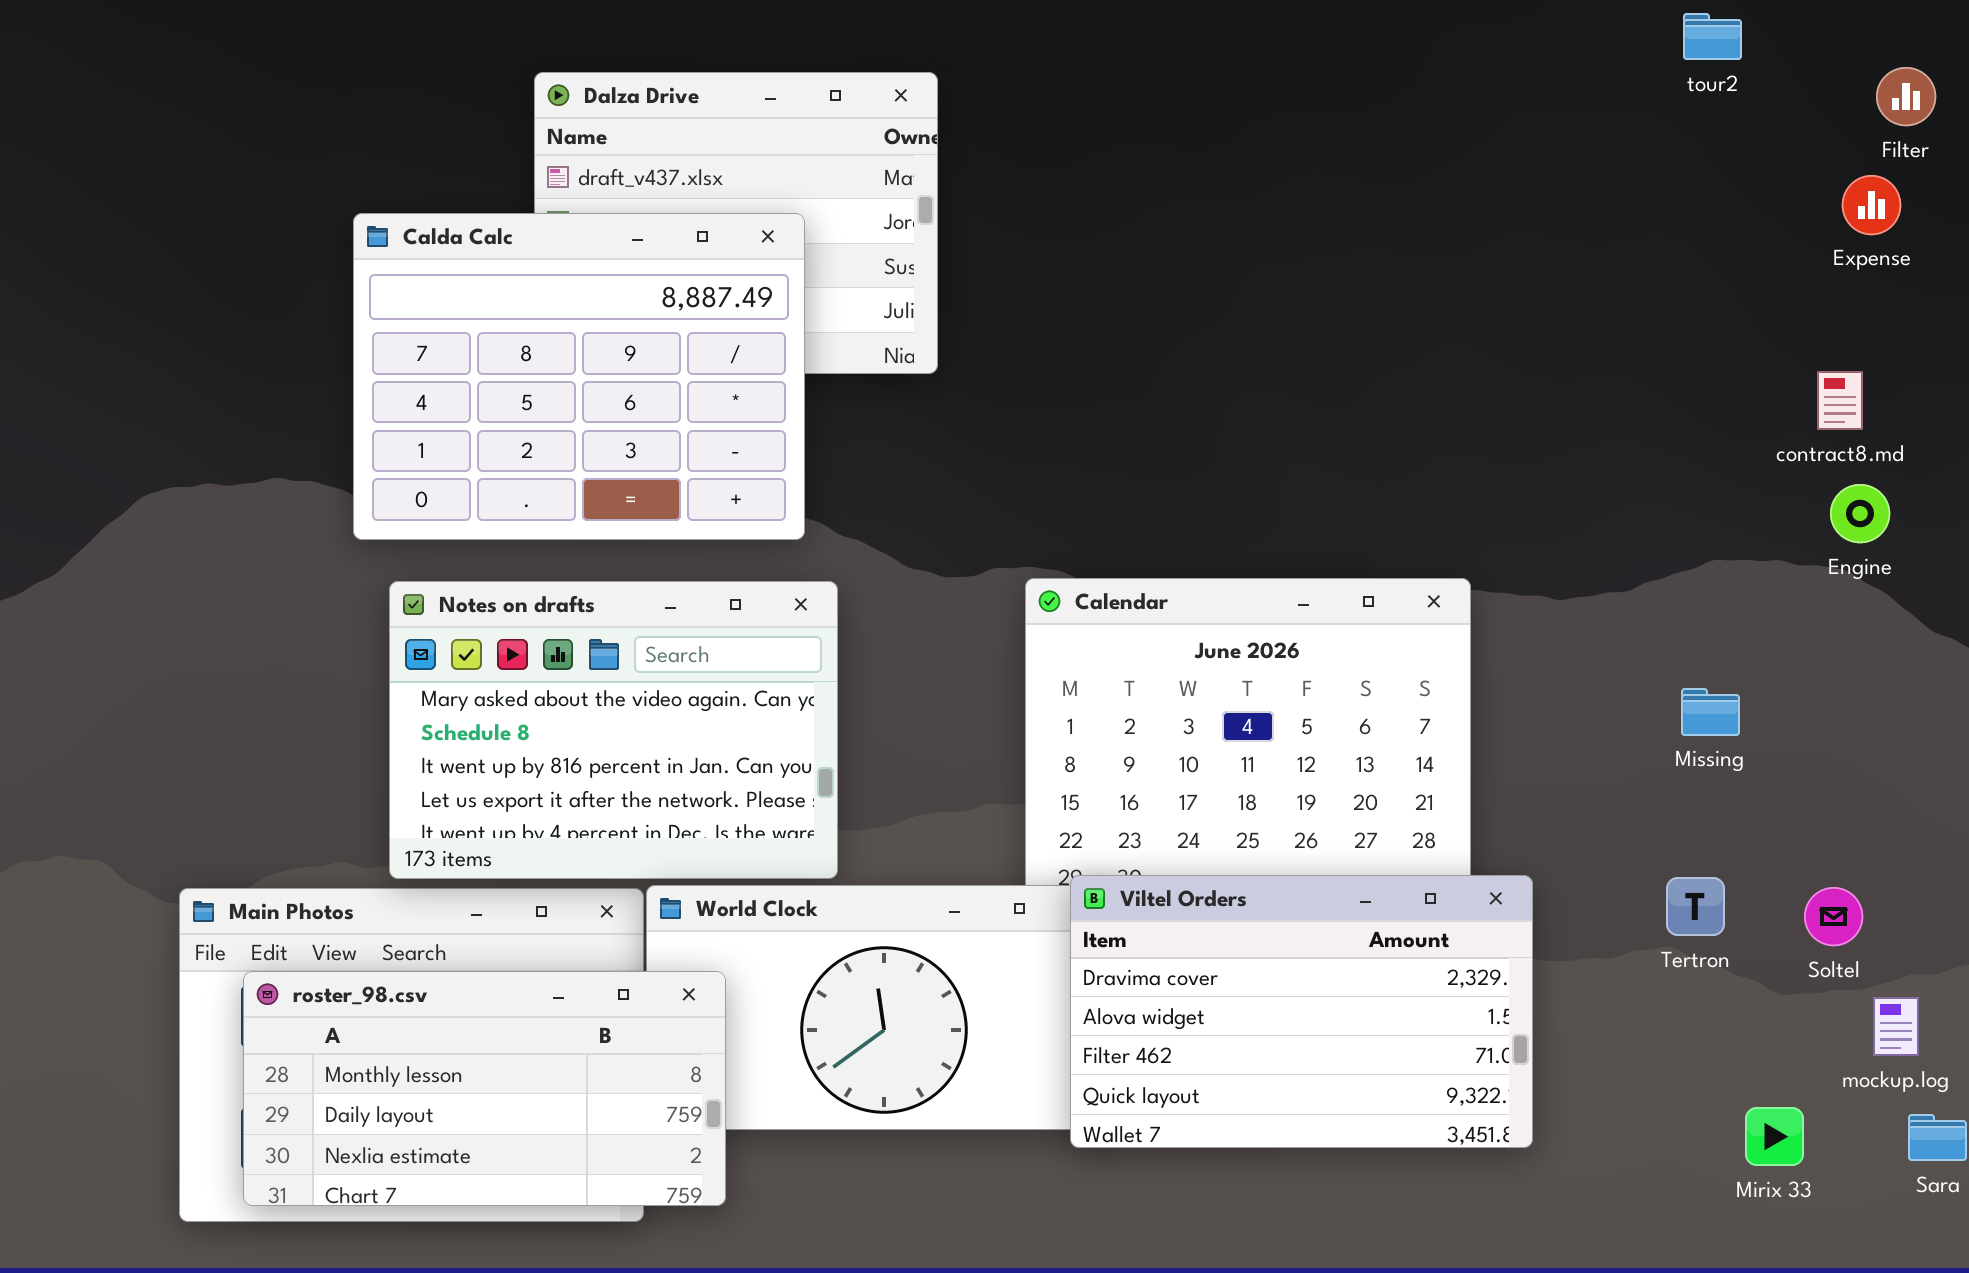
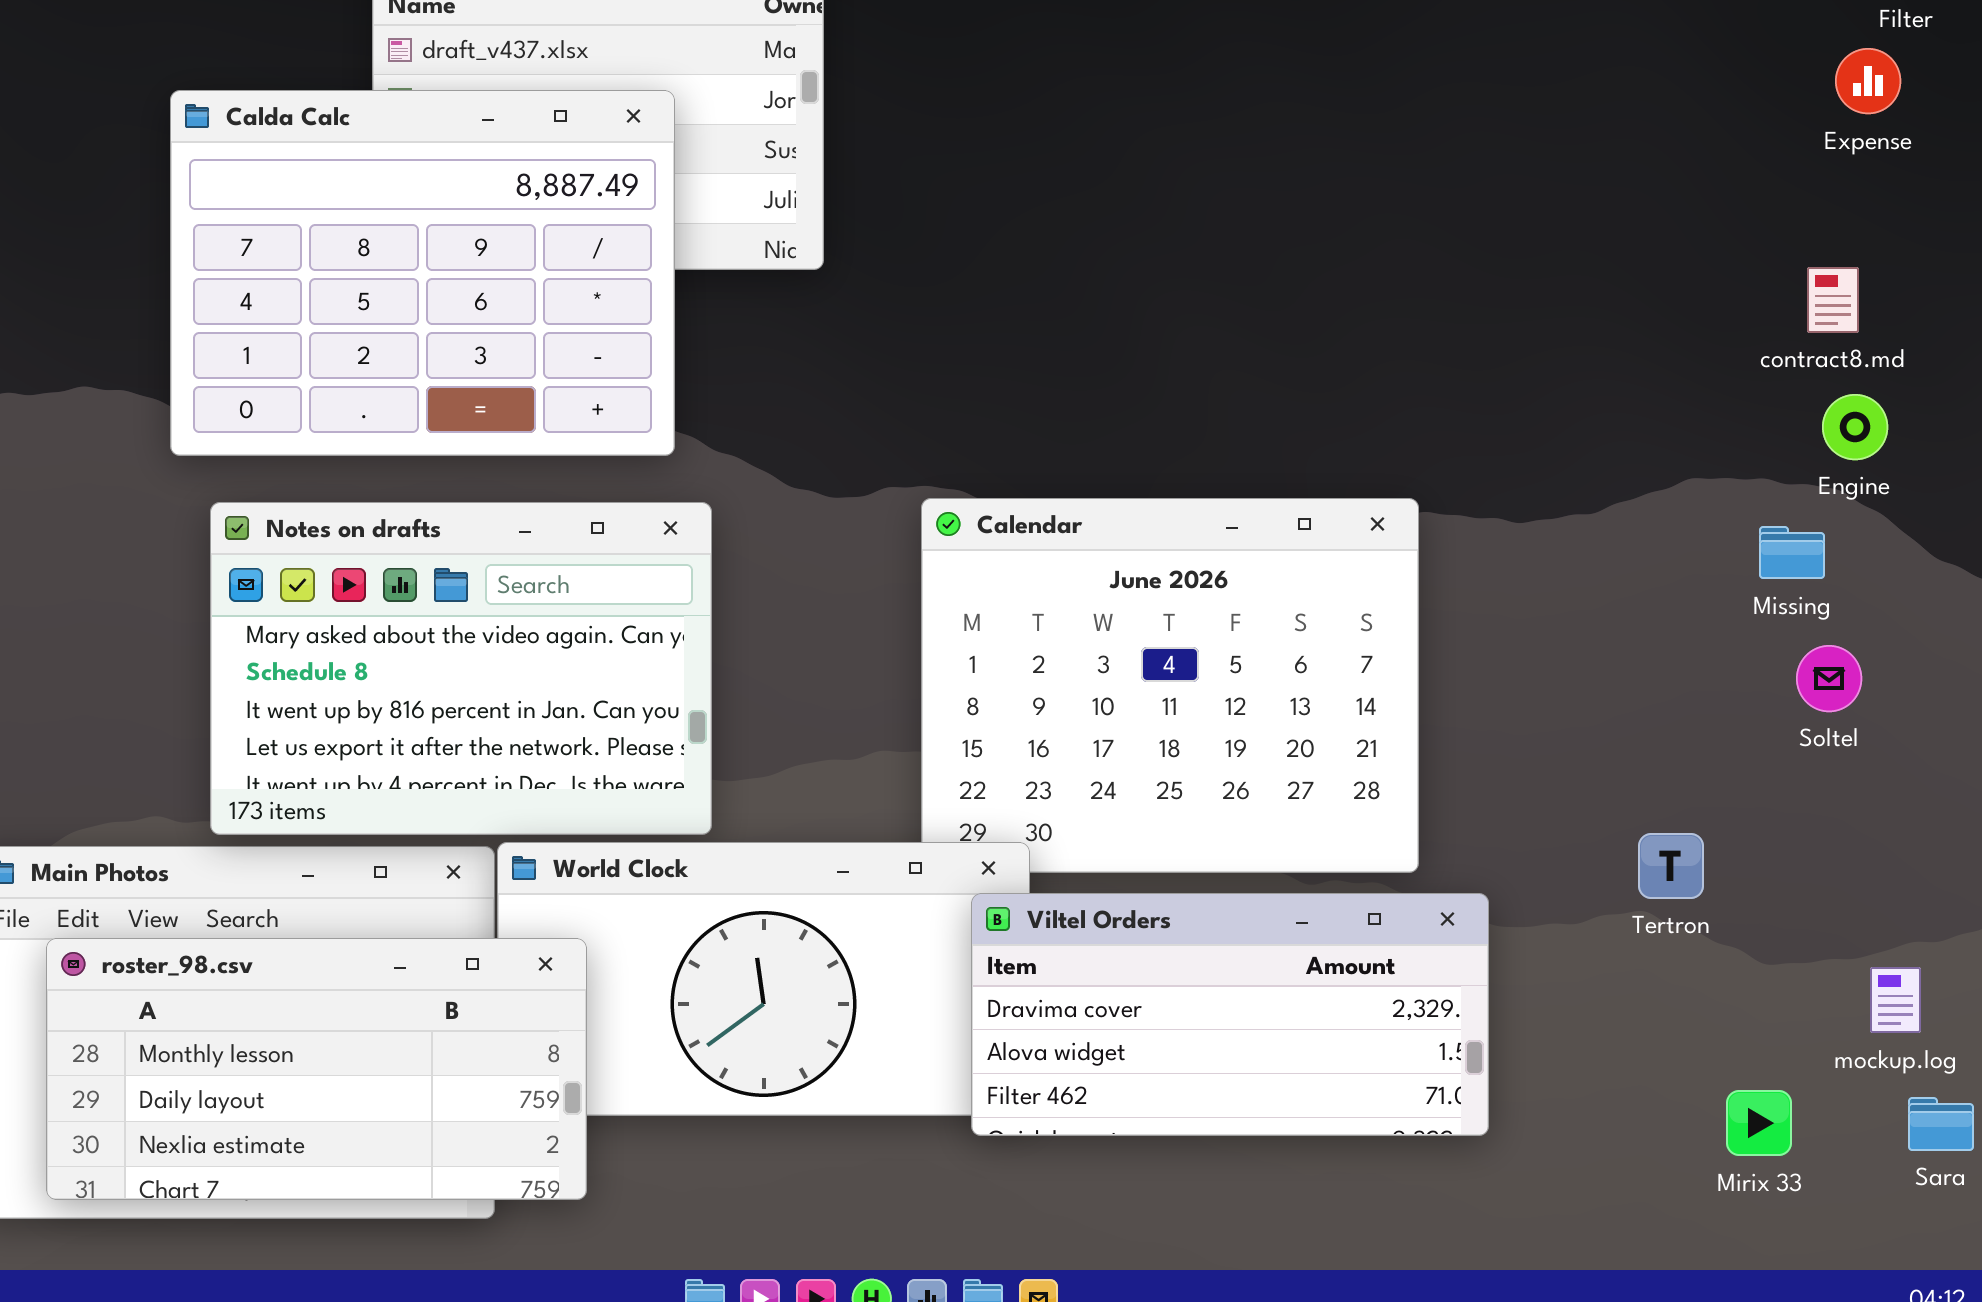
Missing: [1681,688,1740,736] -> [1759,526,1825,579], moved
Viltel Orders: [1070,875,1533,1148] -> [971,893,1489,1136], resized
Soltel: [1804,887,1863,946] -> [1796,645,1862,712], moved

